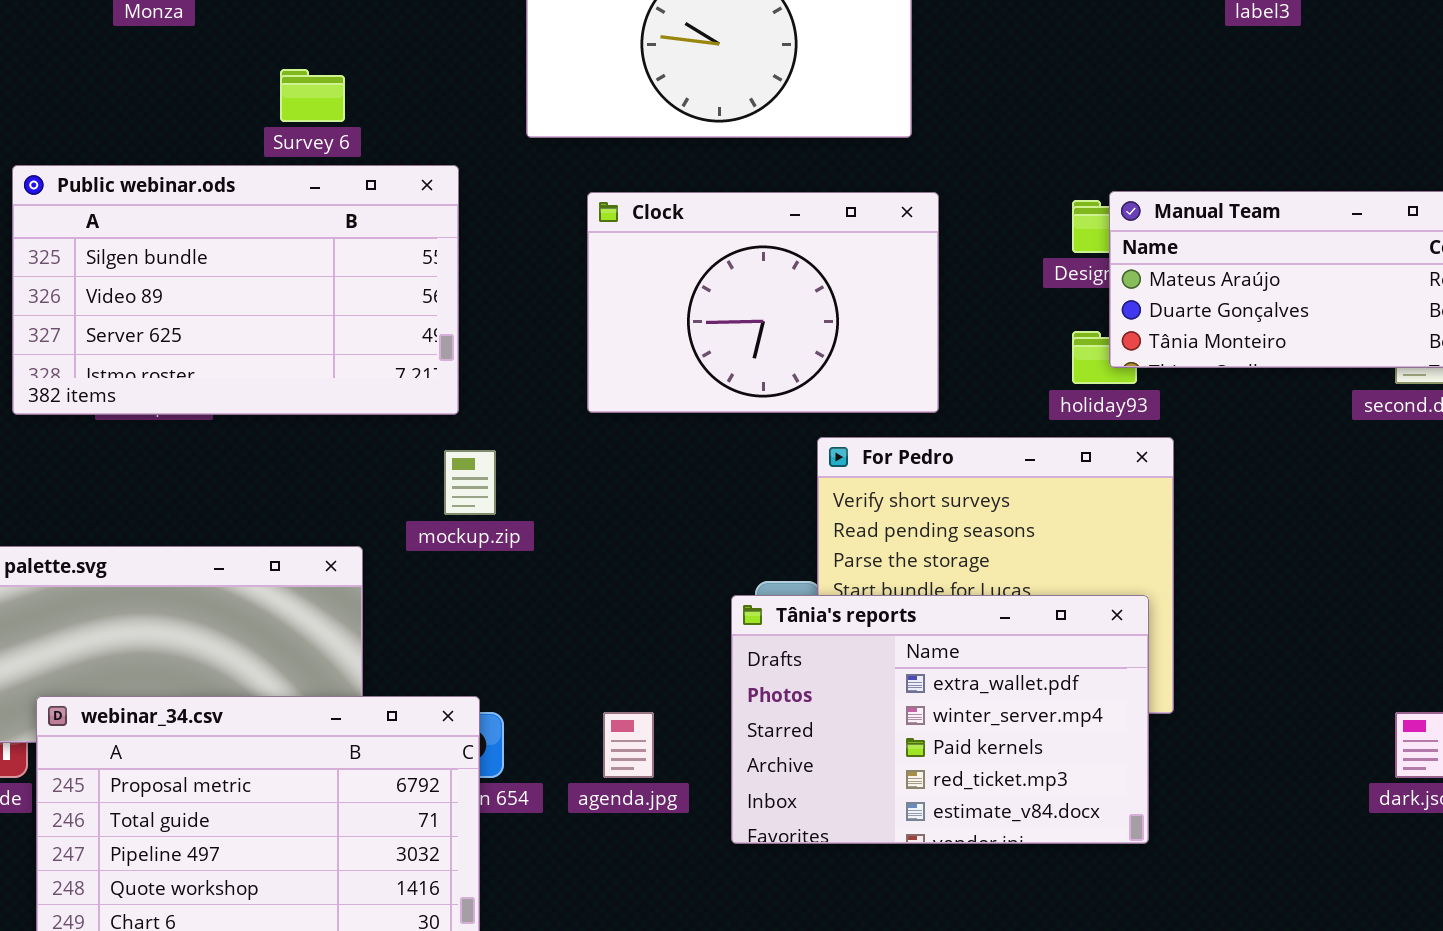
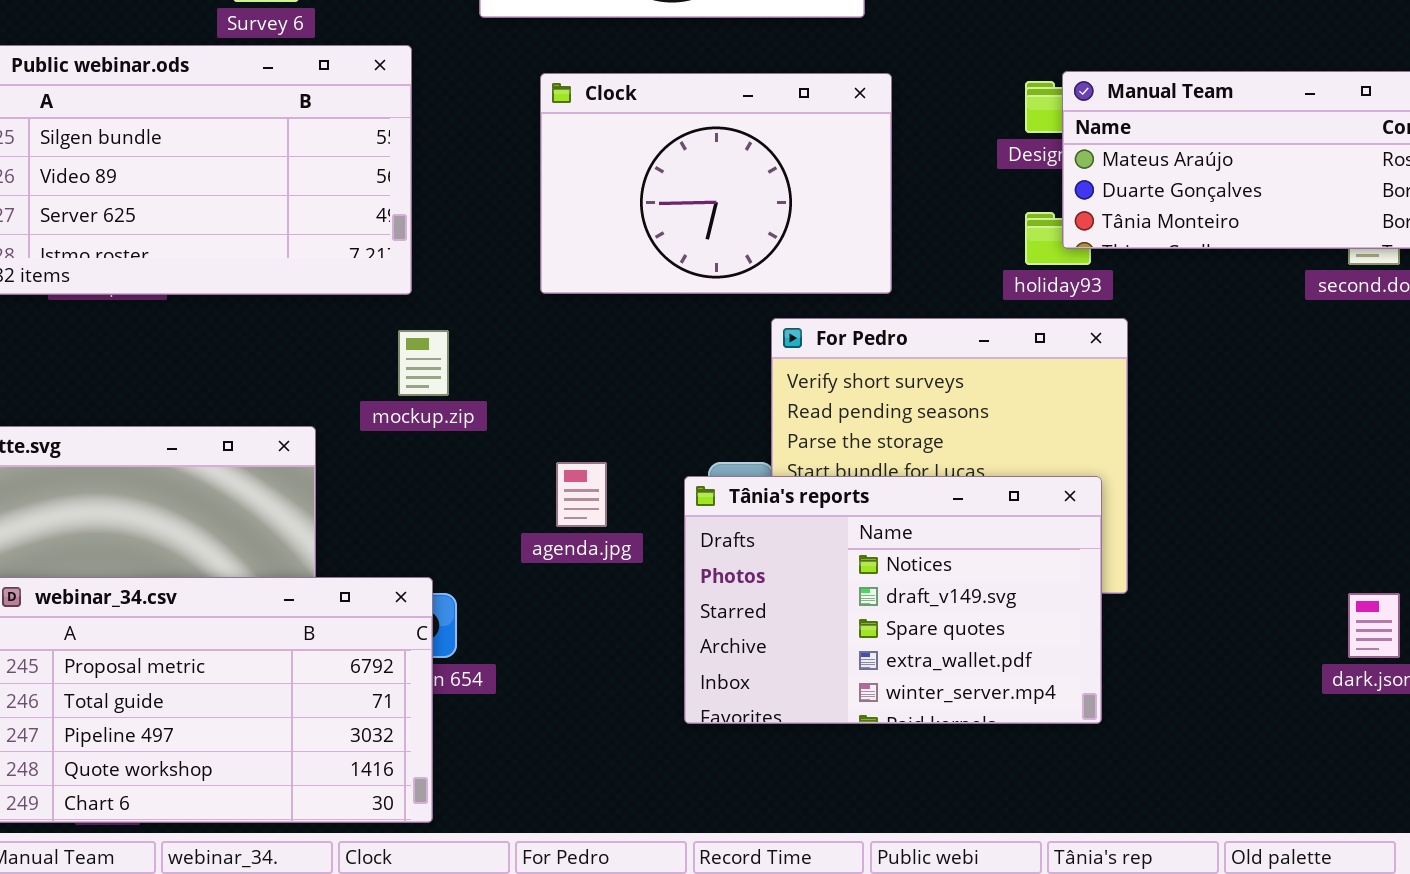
Tânia's reports: [731,595,1149,844] -> [684,476,1102,724], scrolled up 3 rows
agenda.jpg: [603,712,654,778] -> [556,462,607,527], moved

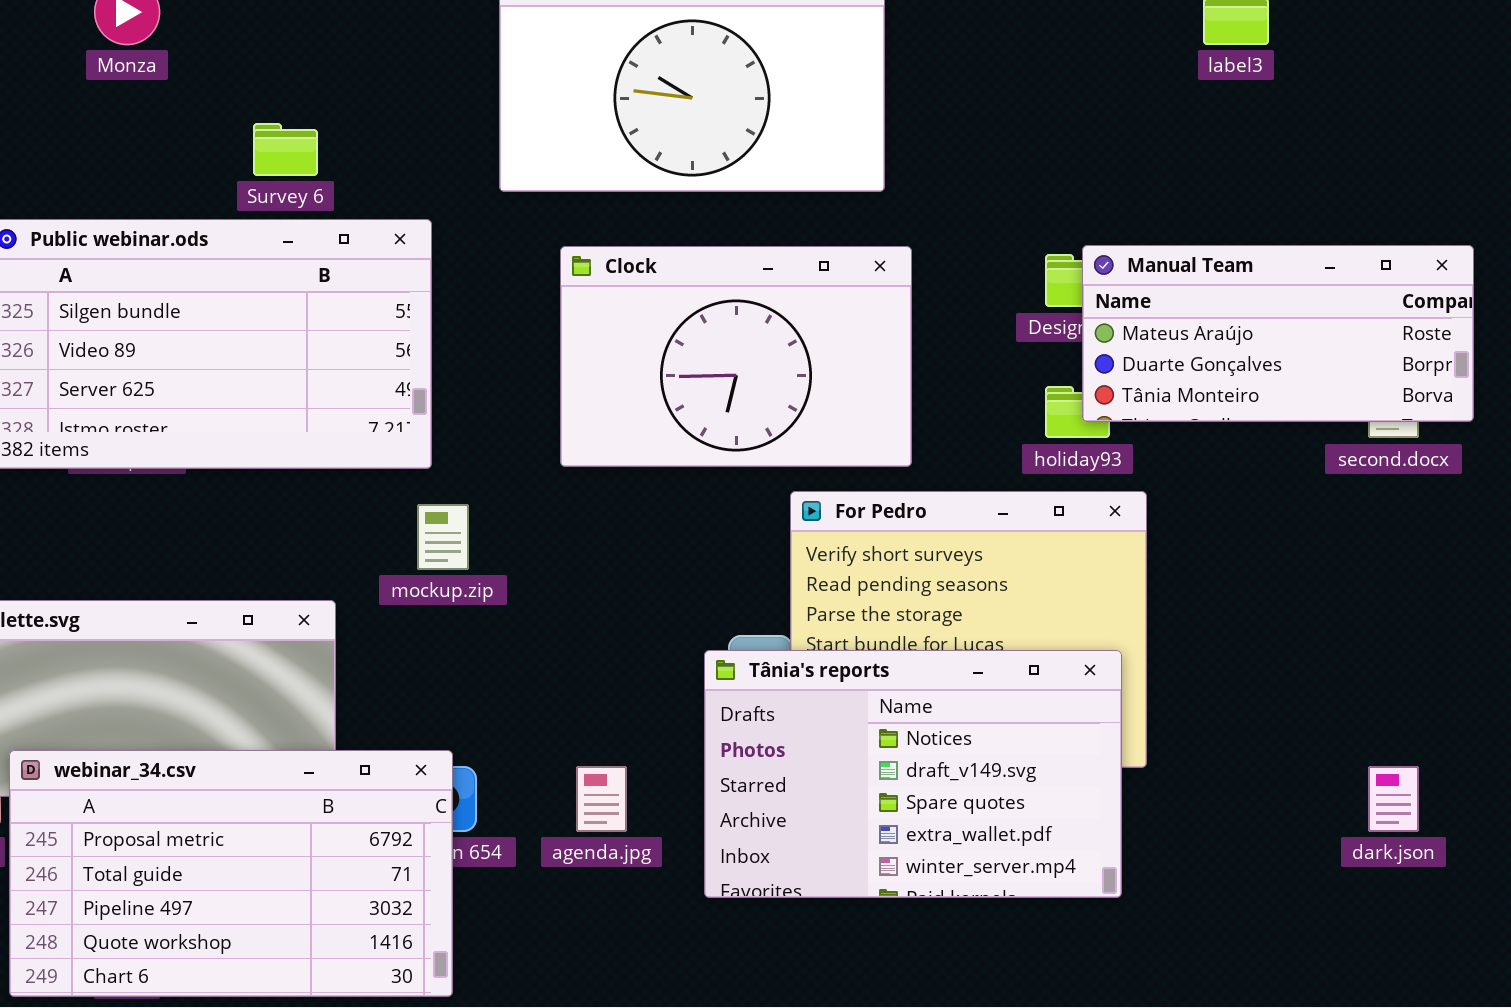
agenda.jpg: [556,462,607,527] -> [576,766,627,832], moved

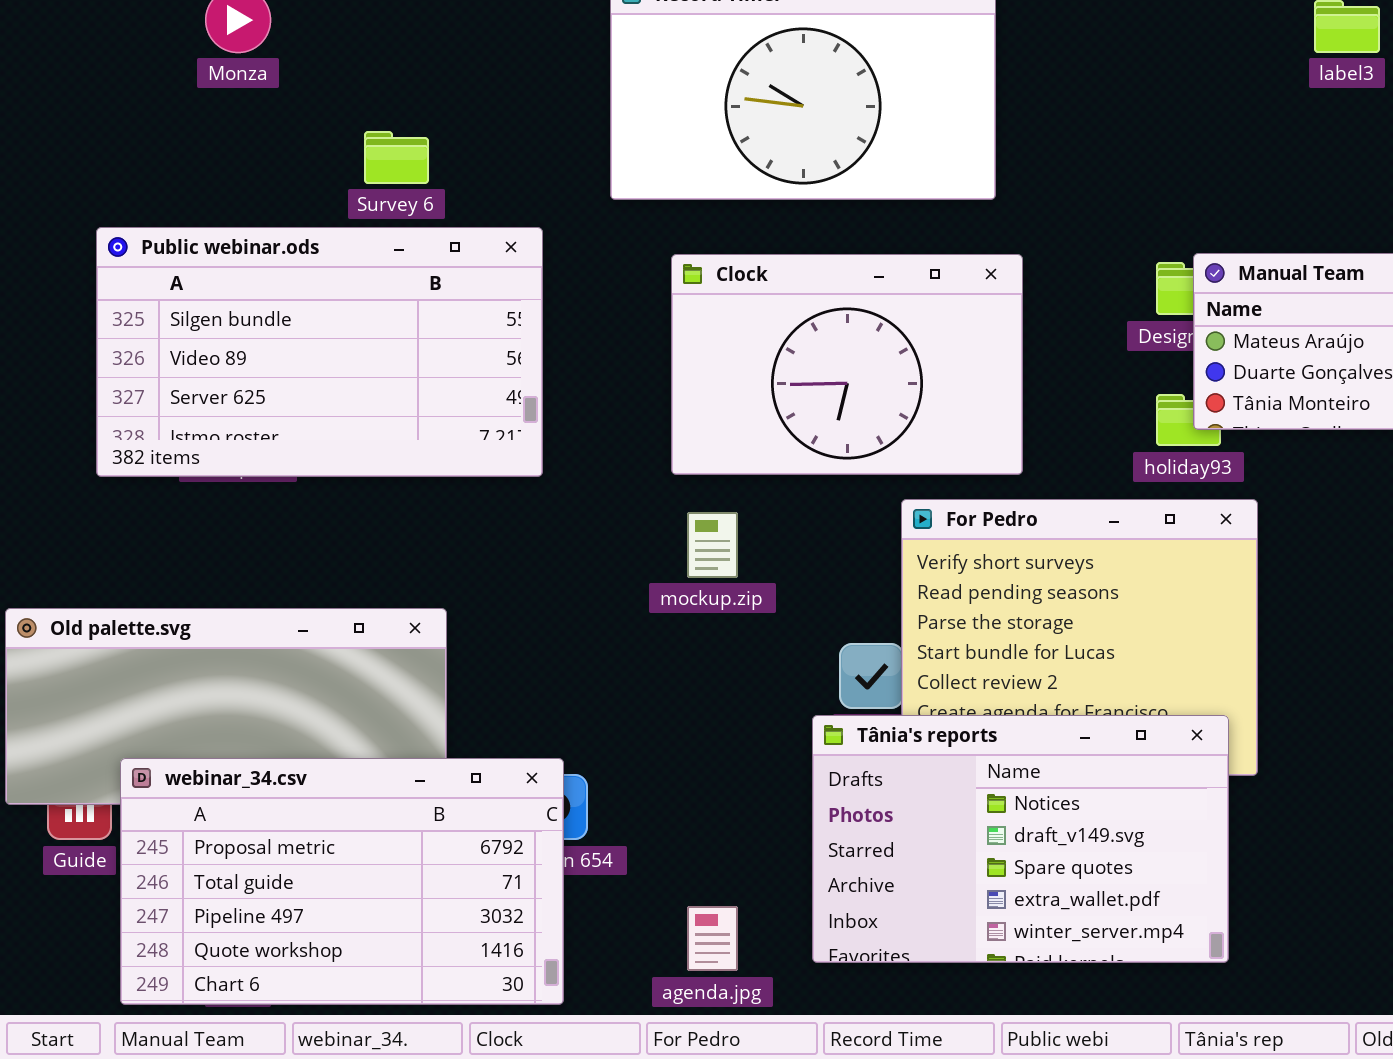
mockup.zip: [417,504,469,570] -> [687,512,738,578], moved
Tânia's reports: [704,650,1122,898] -> [812,715,1229,963], moved
agenda.jpg: [576,766,627,832] -> [687,906,738,971], moved

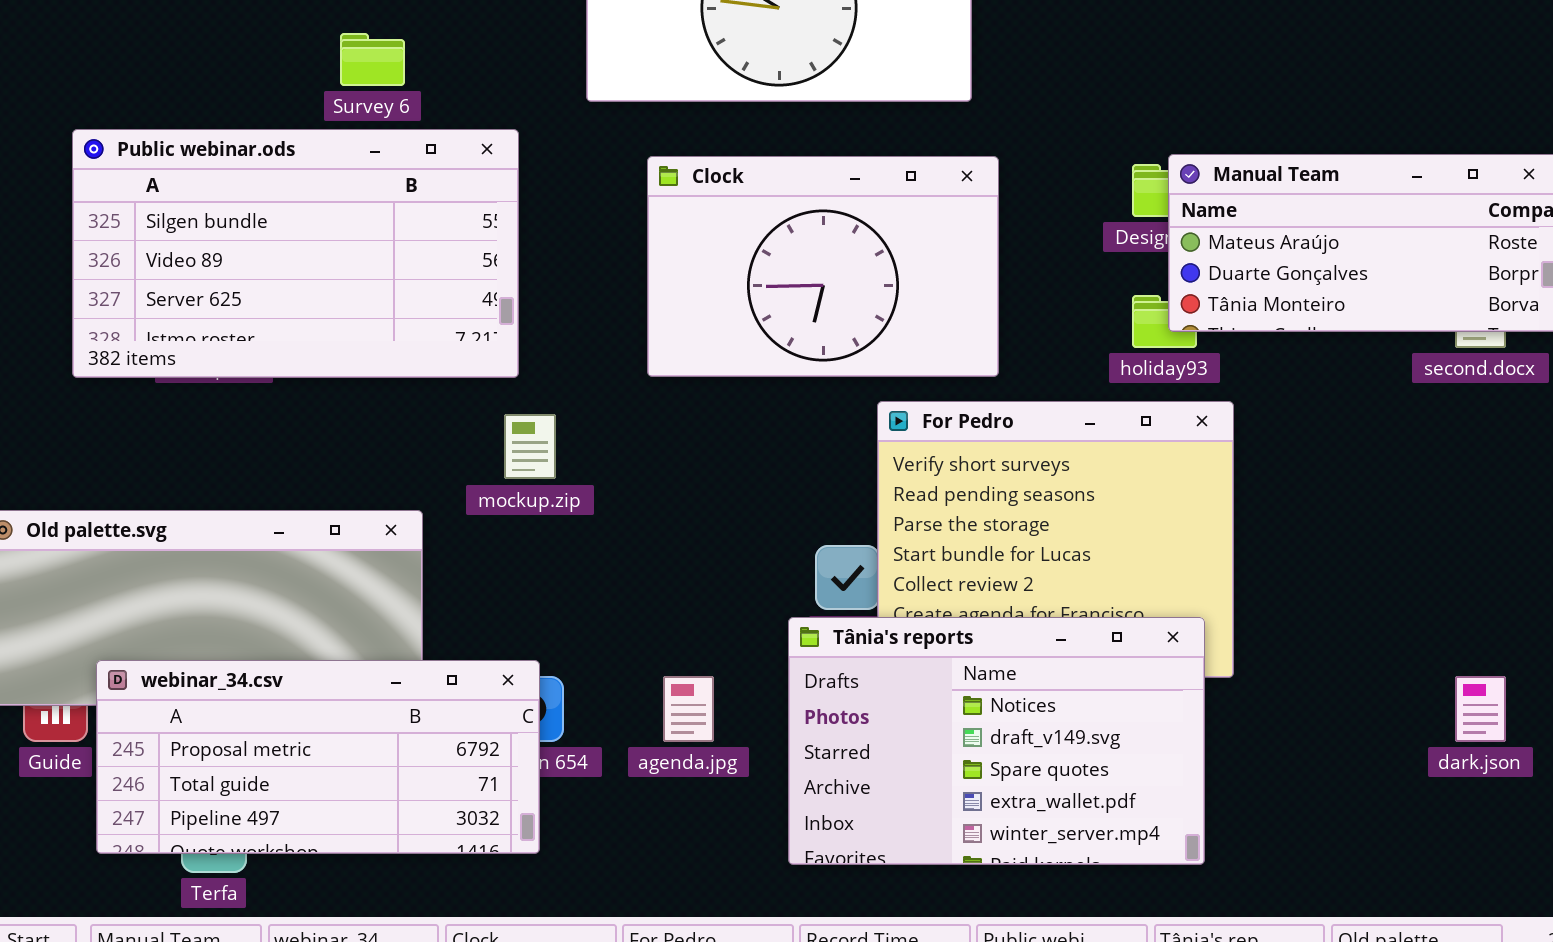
mockup.zip: [687,512,738,578] -> [504,414,556,479], moved
webinar_34.csv: [120,758,564,1005] -> [96,660,540,854], resized
agenda.jpg: [687,906,738,971] -> [663,676,714,742], moved

